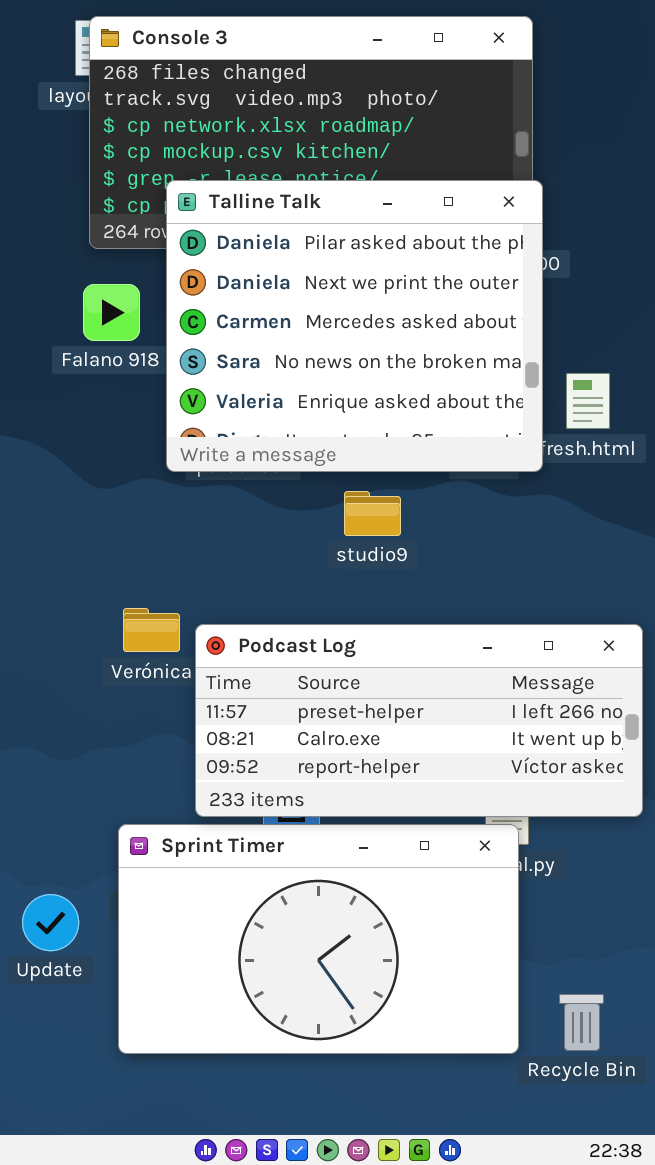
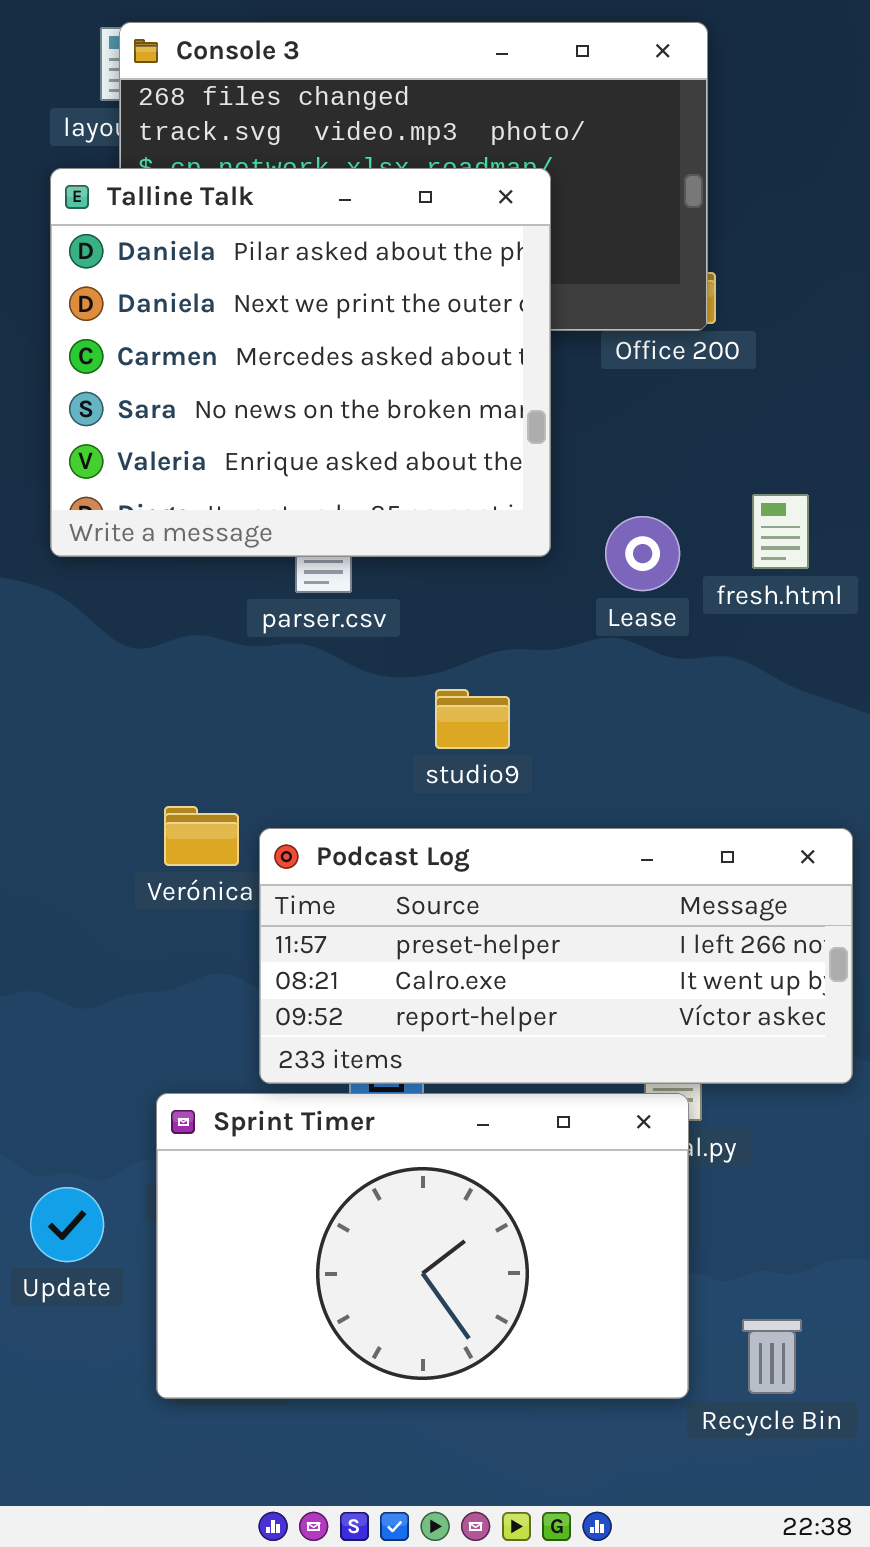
Talline Talk: [166,180,543,472] -> [50,168,551,557], moved
studio9: [344,491,401,536] -> [435,689,510,749], moved

